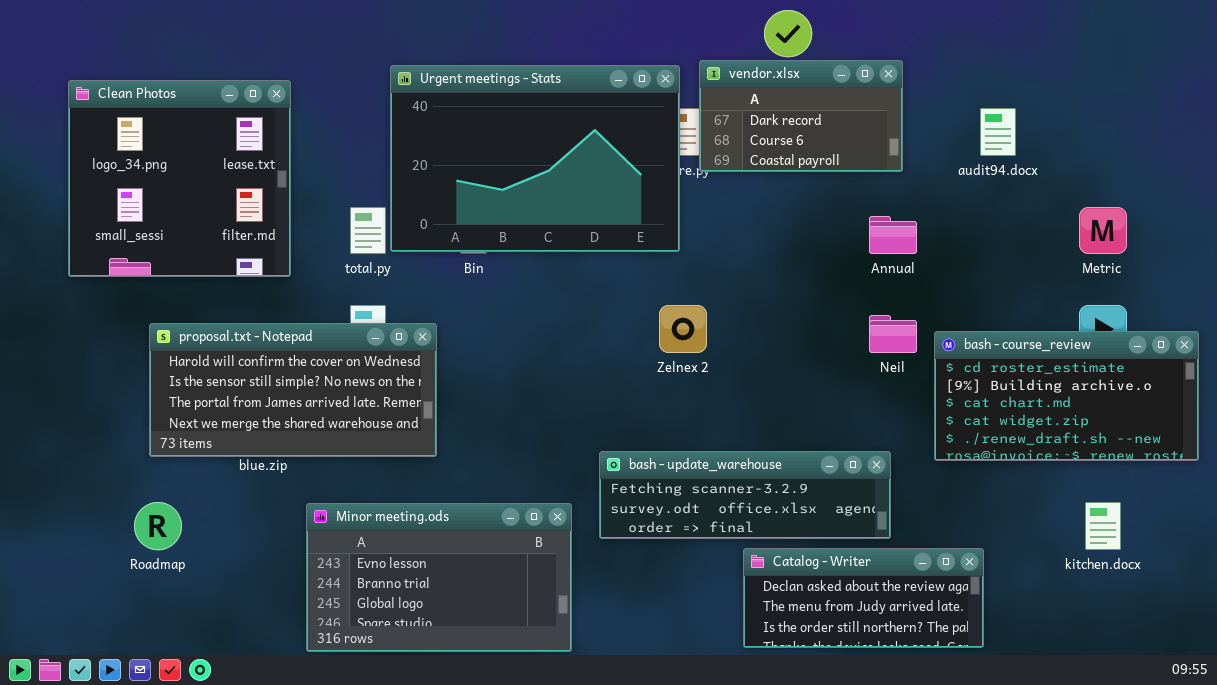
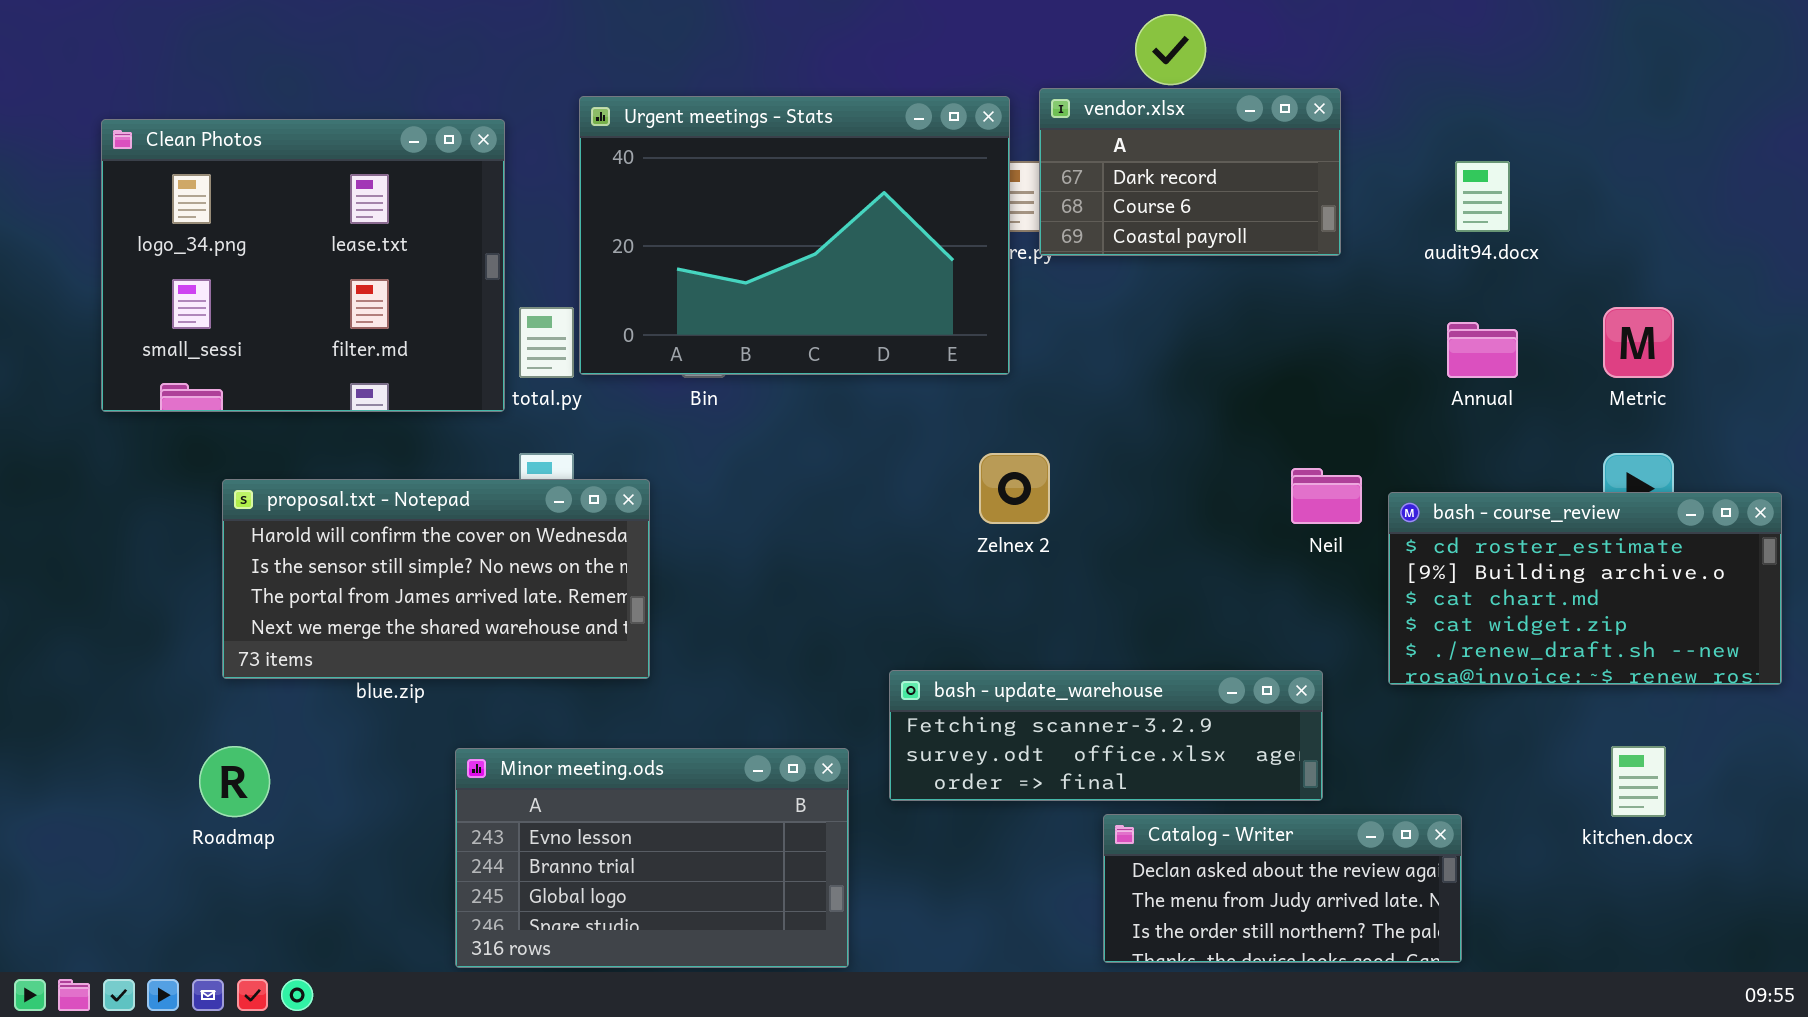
Clean Photos: [68,80,291,277] -> [101,119,505,412], resized
Annual: [869,216,917,254] -> [1447,322,1518,378], moved

